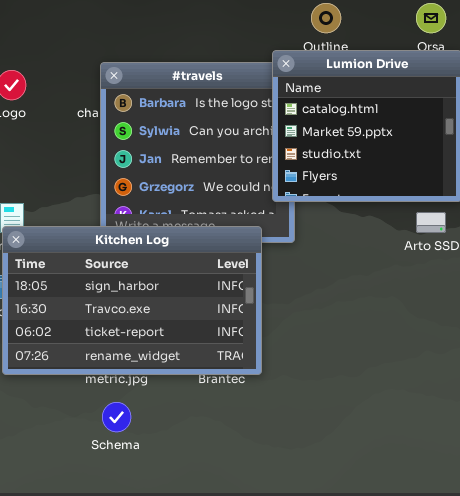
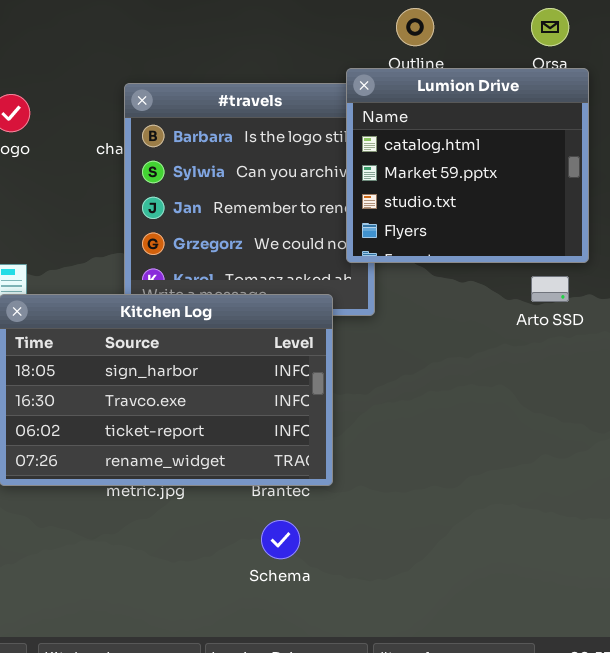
Schema: [102,402,131,432] -> [261,520,300,559], moved

